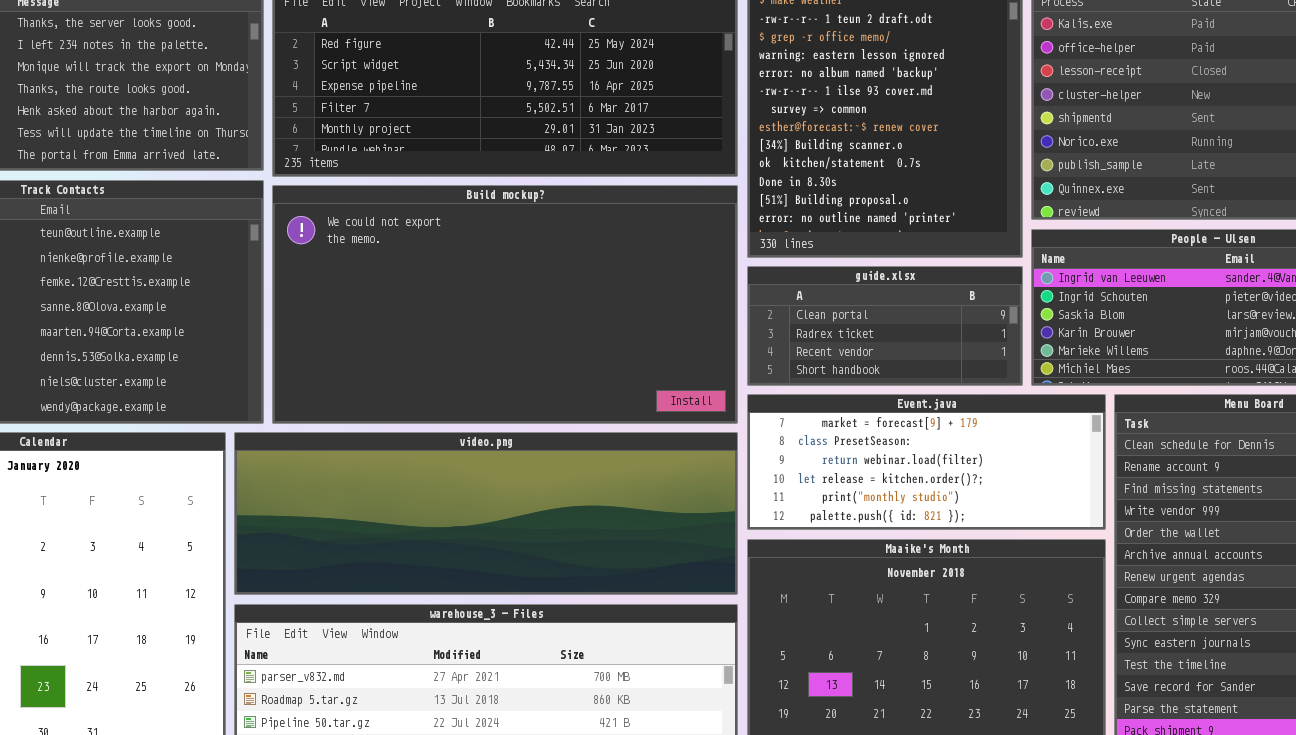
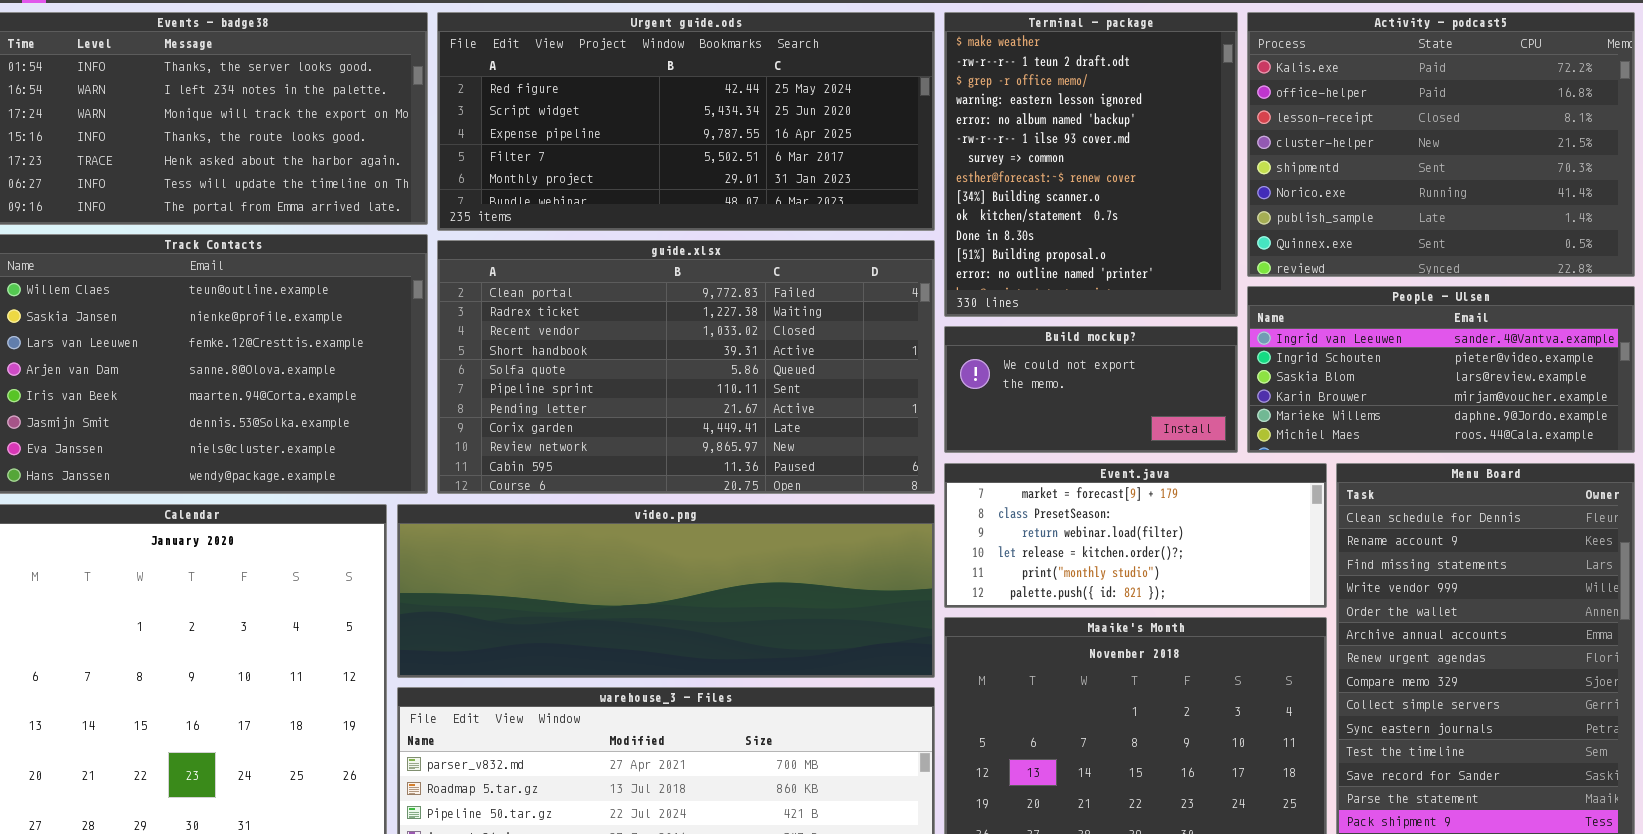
Build mockup?: [272,185,738,424] -> [944,326,1238,453], moved, resized
guide.xlsx: [747,266,1023,386] -> [437,240,935,494], moved, resized

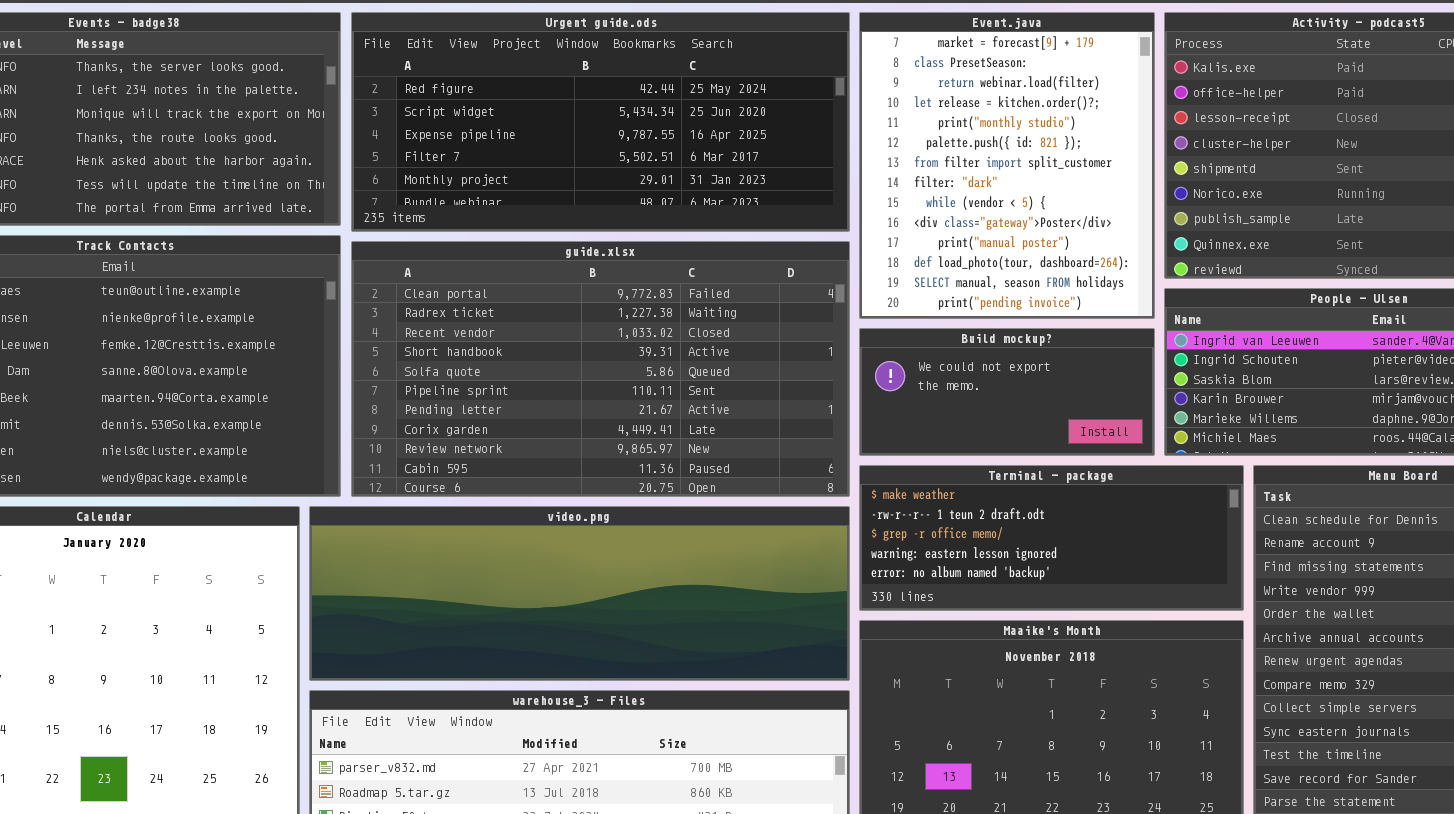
Terminal - package: [944,12,1238,317] -> [859,465,1244,611], moved, resized
Event.java: [944,463,1327,608] -> [859,12,1155,319], moved, resized

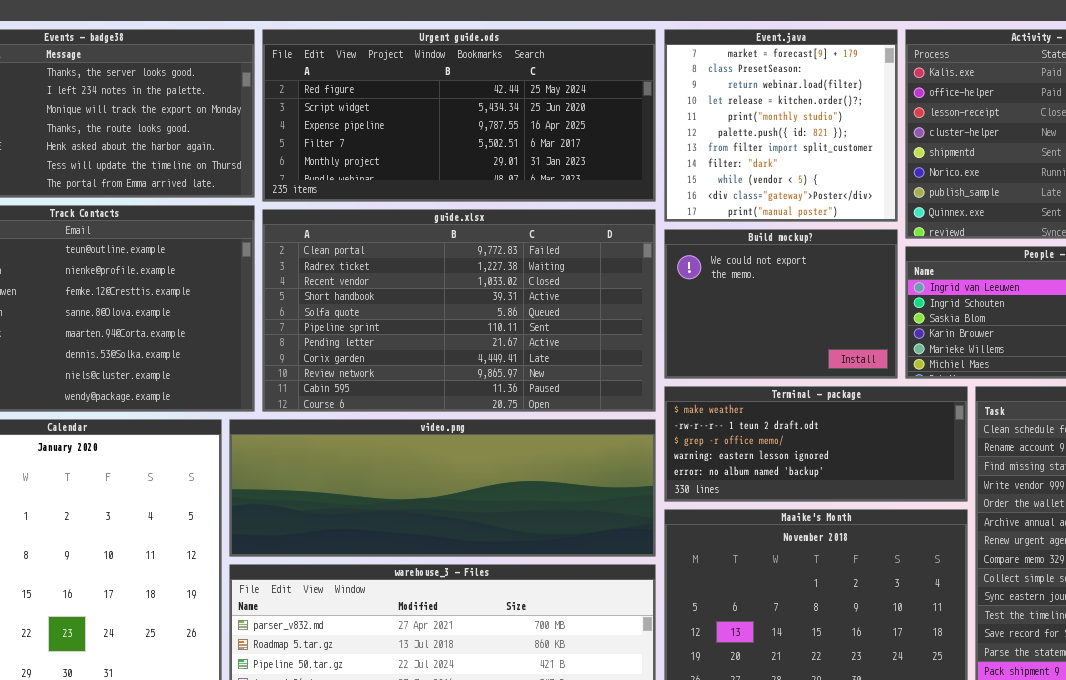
Event.java: [859,12,1155,319] -> [664,29,898,222], resized
Build mockup?: [859,328,1155,456] -> [664,229,898,379], resized

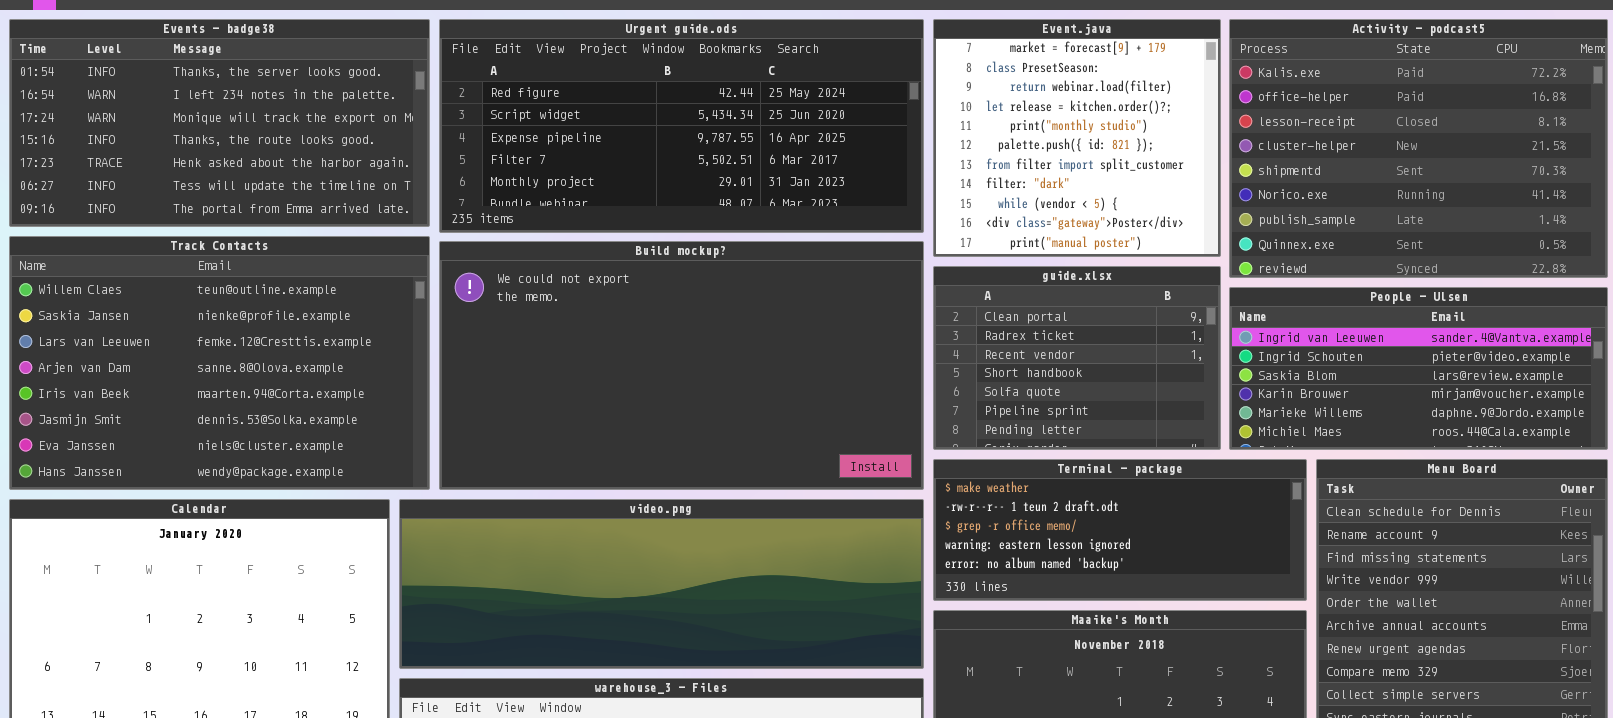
guide.xlsx: [262,209,656,412] -> [933,266,1221,450], moved, resized
Build mockup?: [664,229,898,379] -> [439,241,924,490], moved, resized

